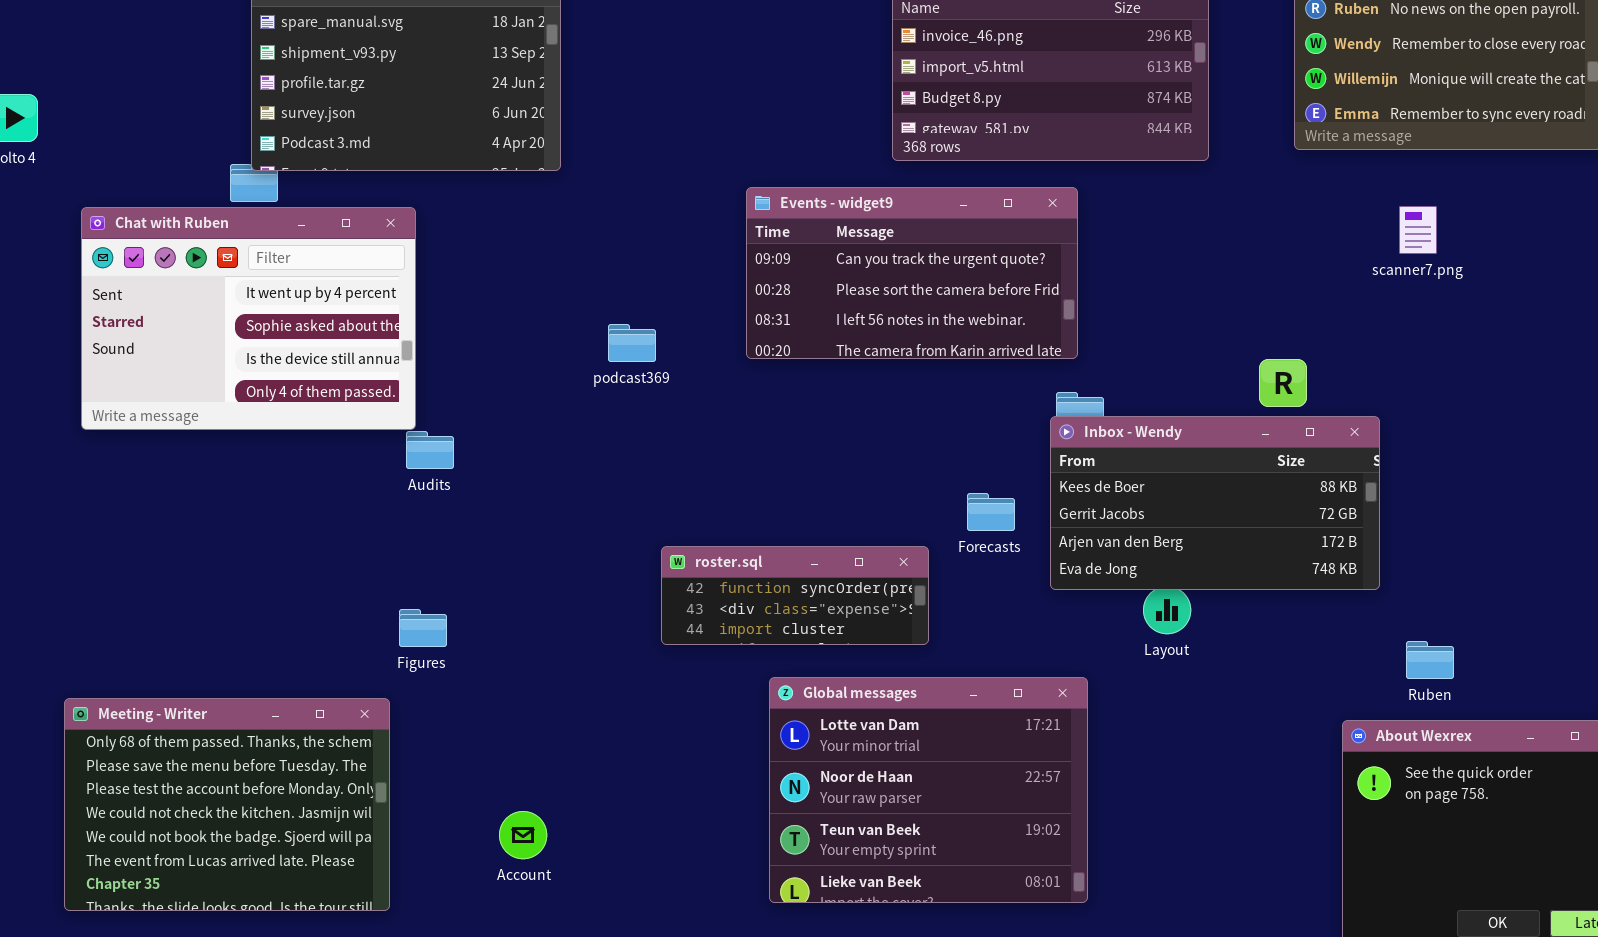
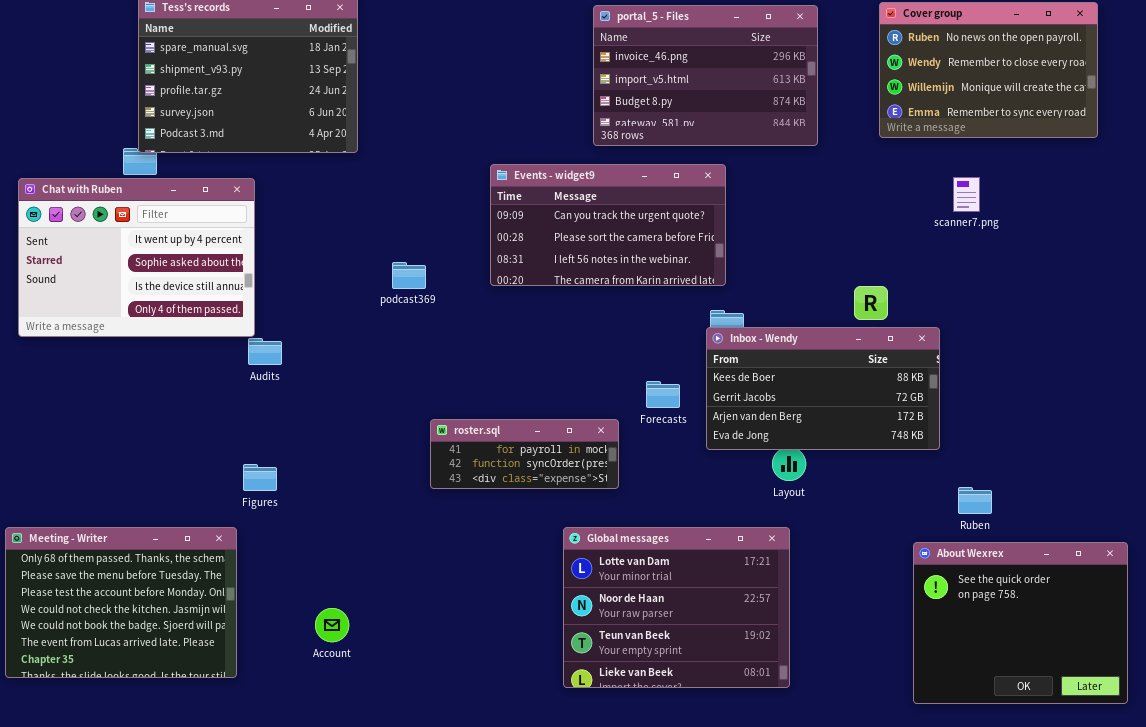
roster.sql: [661,546,929,645] -> [430,419,619,489], scrolled up 1 row
Global messages: [769,677,1088,903] -> [563,527,790,688], moved

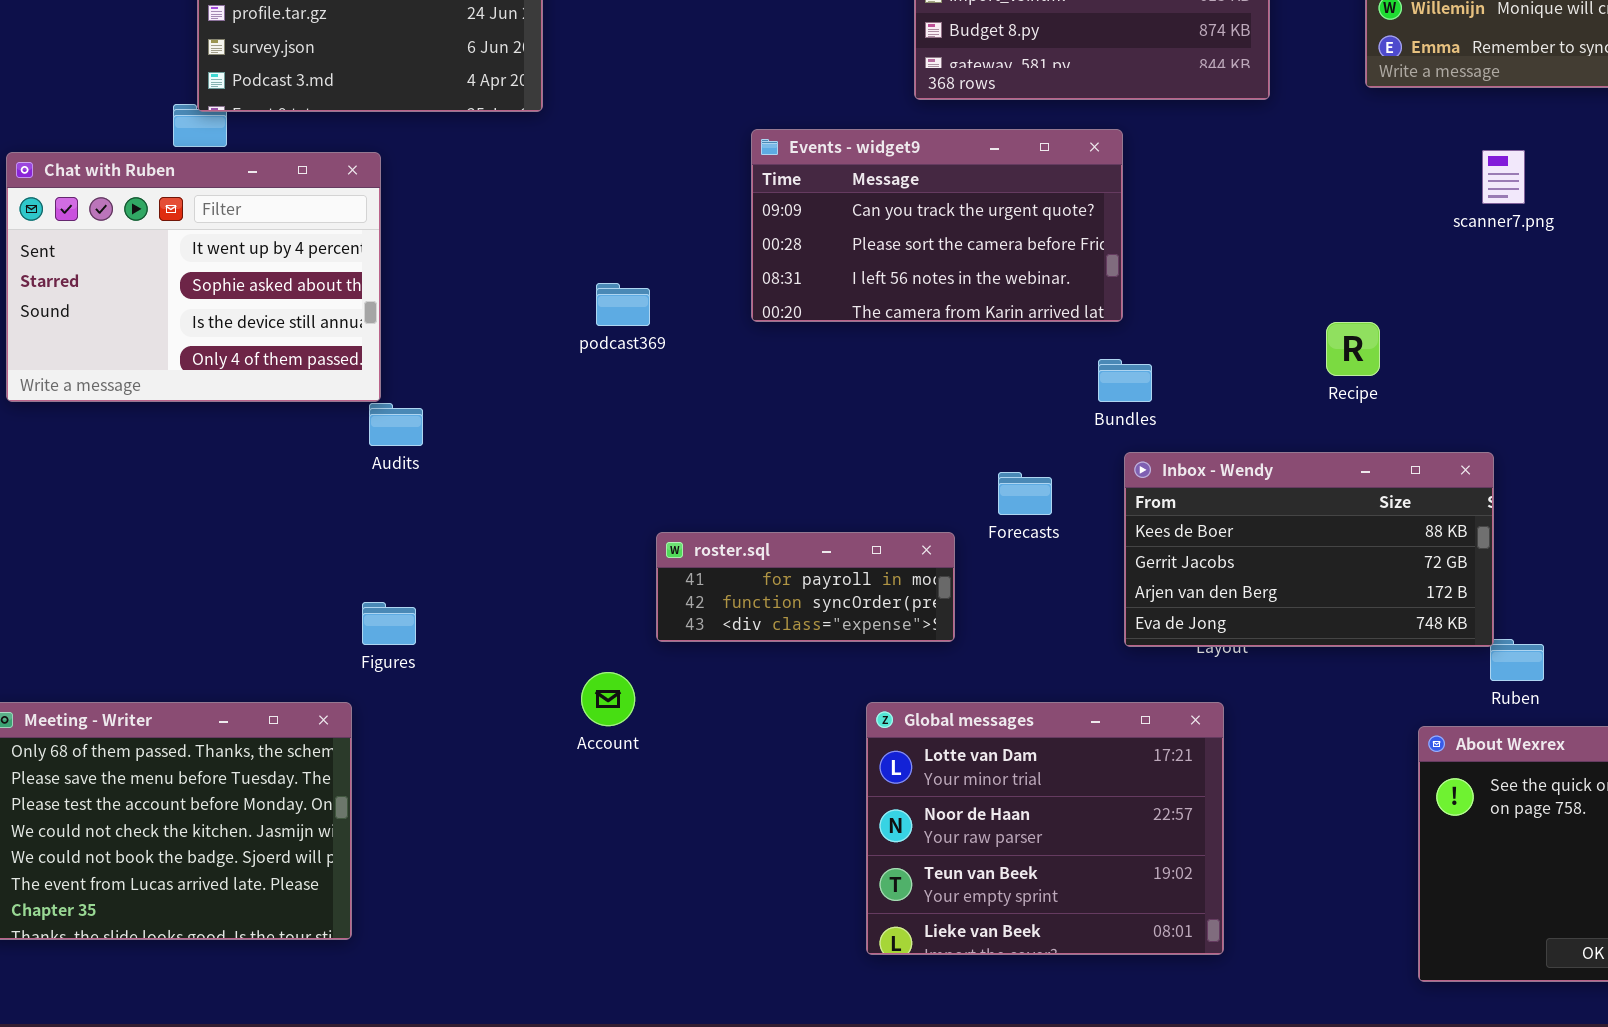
Inbox - Wendy: [706,327,940,450] -> [1124,452,1494,647], moved
Account: [315,608,349,642] -> [581,672,635,726], moved

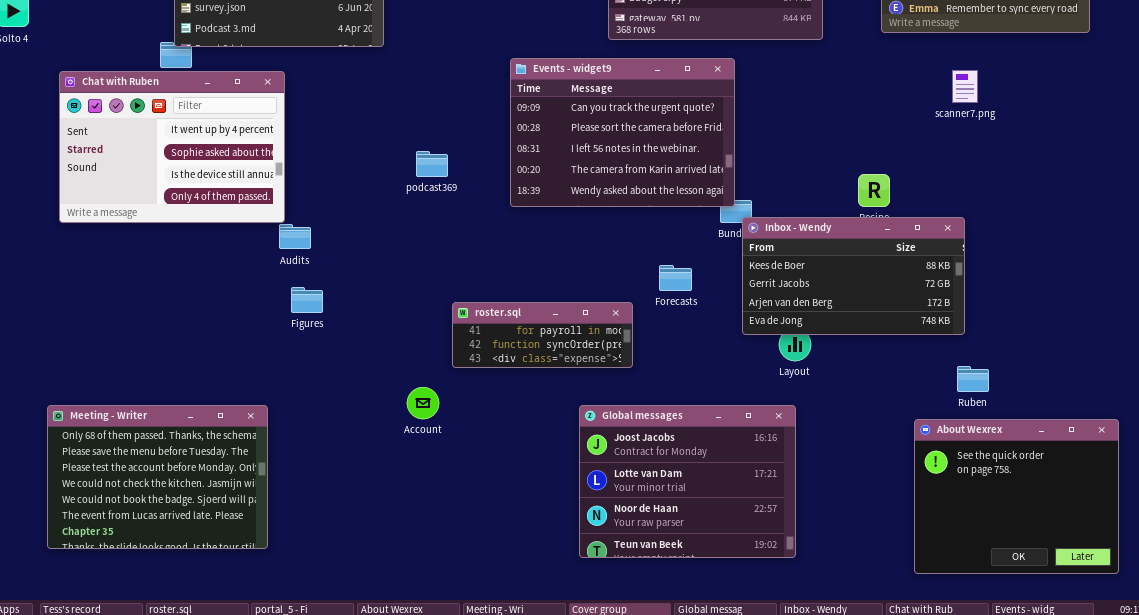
Events - widget9: [751,129,1123,322] -> [510,58,735,207], resized
Inbox - Wendy: [1124,452,1494,647] -> [742,217,965,335], moved
Figures: [362,602,416,645] -> [291,287,323,313], moved
Global messages: [866,702,1224,955] -> [579,405,796,558], scrolled up 1 row

